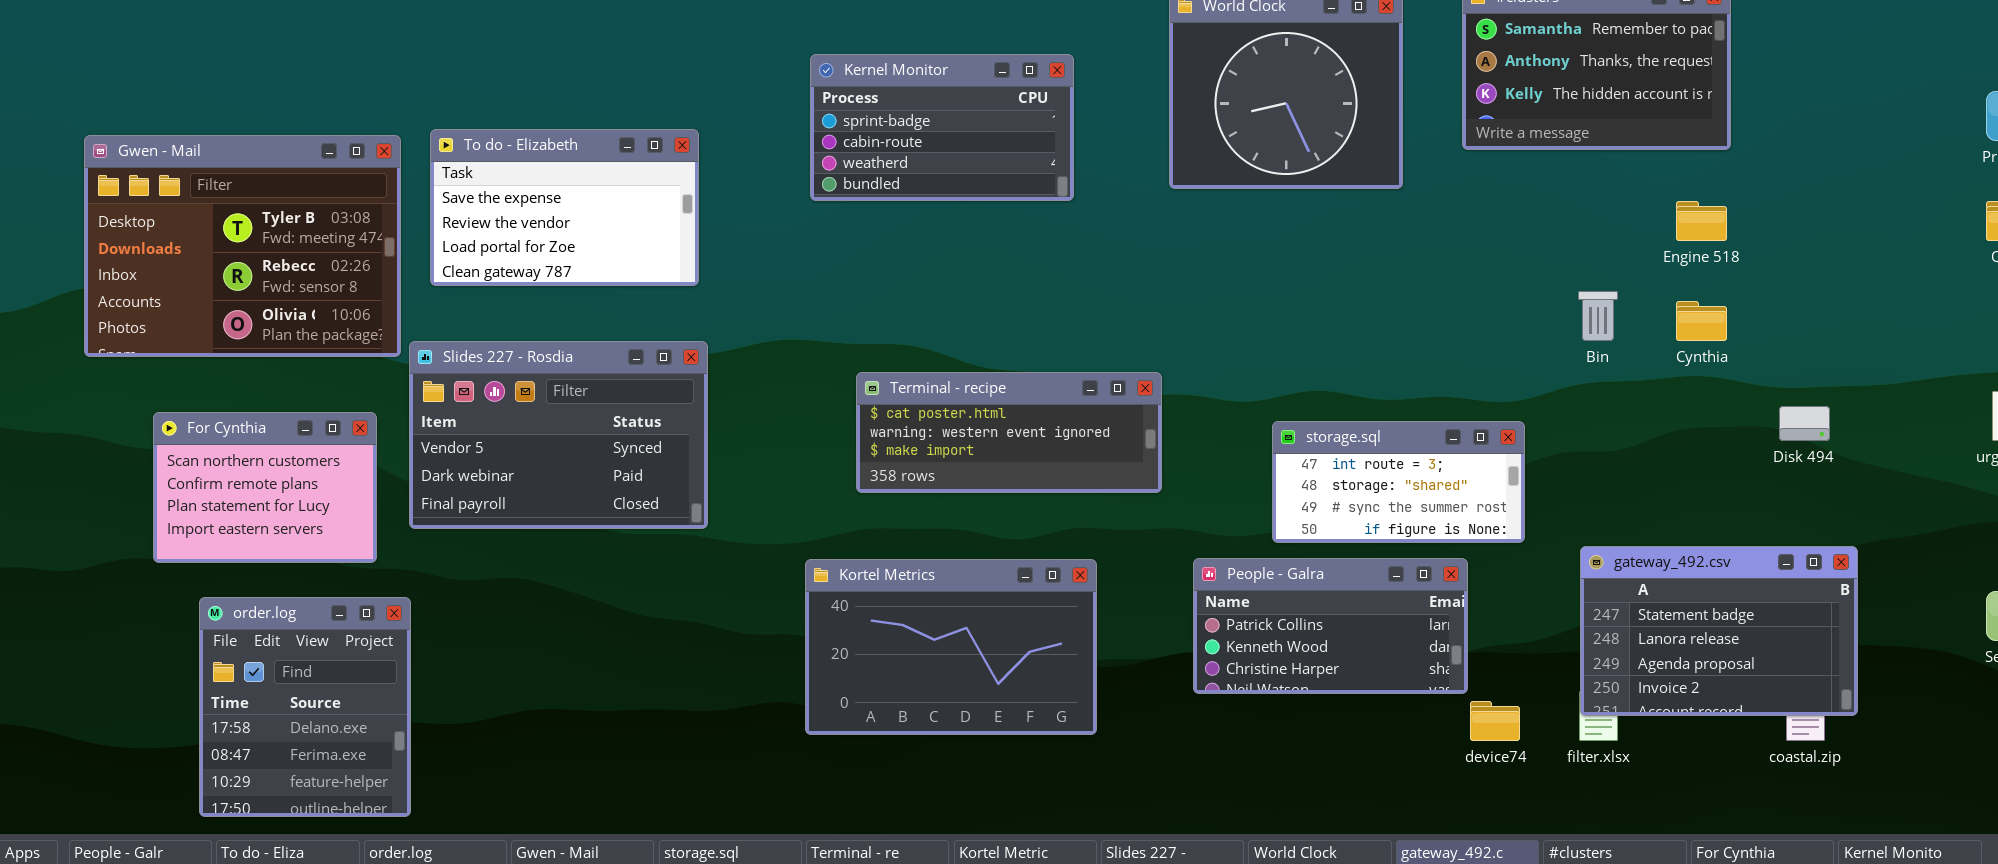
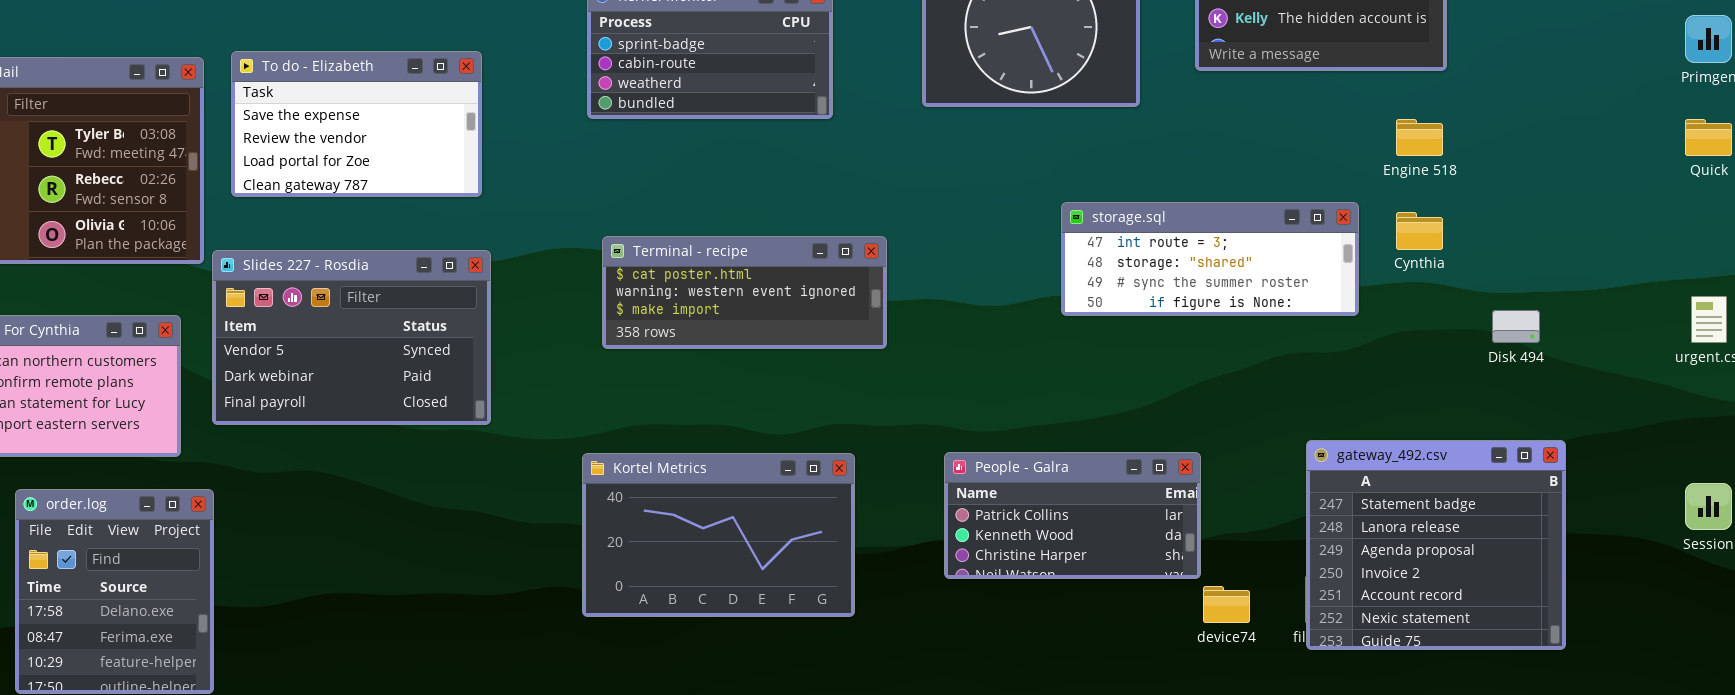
Terminal - recipe: [856,372,1162,493] -> [602,236,887,349], moved
storage.sql: [1272,421,1525,543] -> [1061,202,1359,316], moved, resized
gateway_492.csv: [1580,546,1858,716] -> [1306,440,1566,650], resized

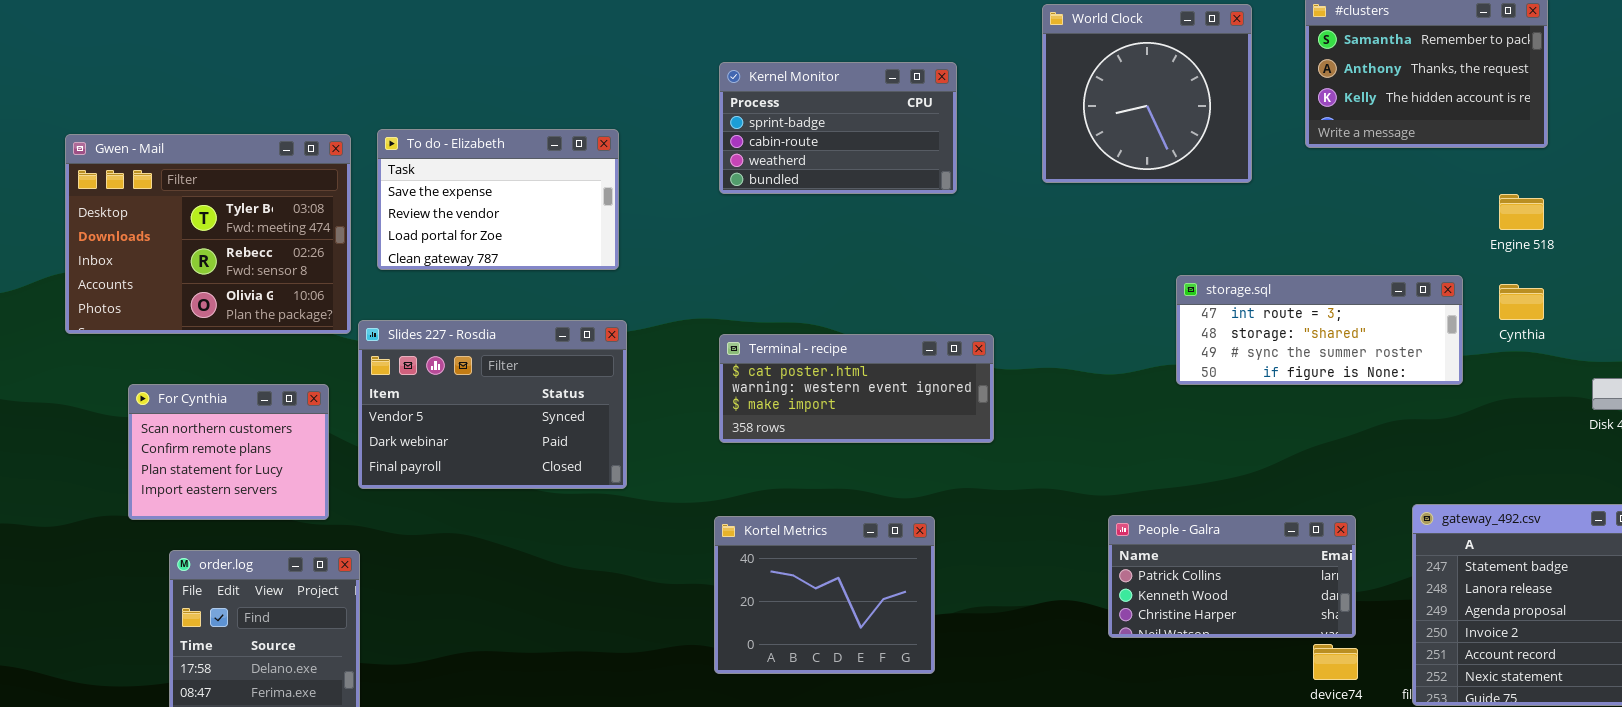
Terminal - recipe: [602,236,887,349] -> [719,334,994,443], moved
People - Galra: [944,452,1201,579] -> [1108,515,1356,638], moved
Kortel Metrics: [582,453,855,617] -> [714,516,935,674], resized

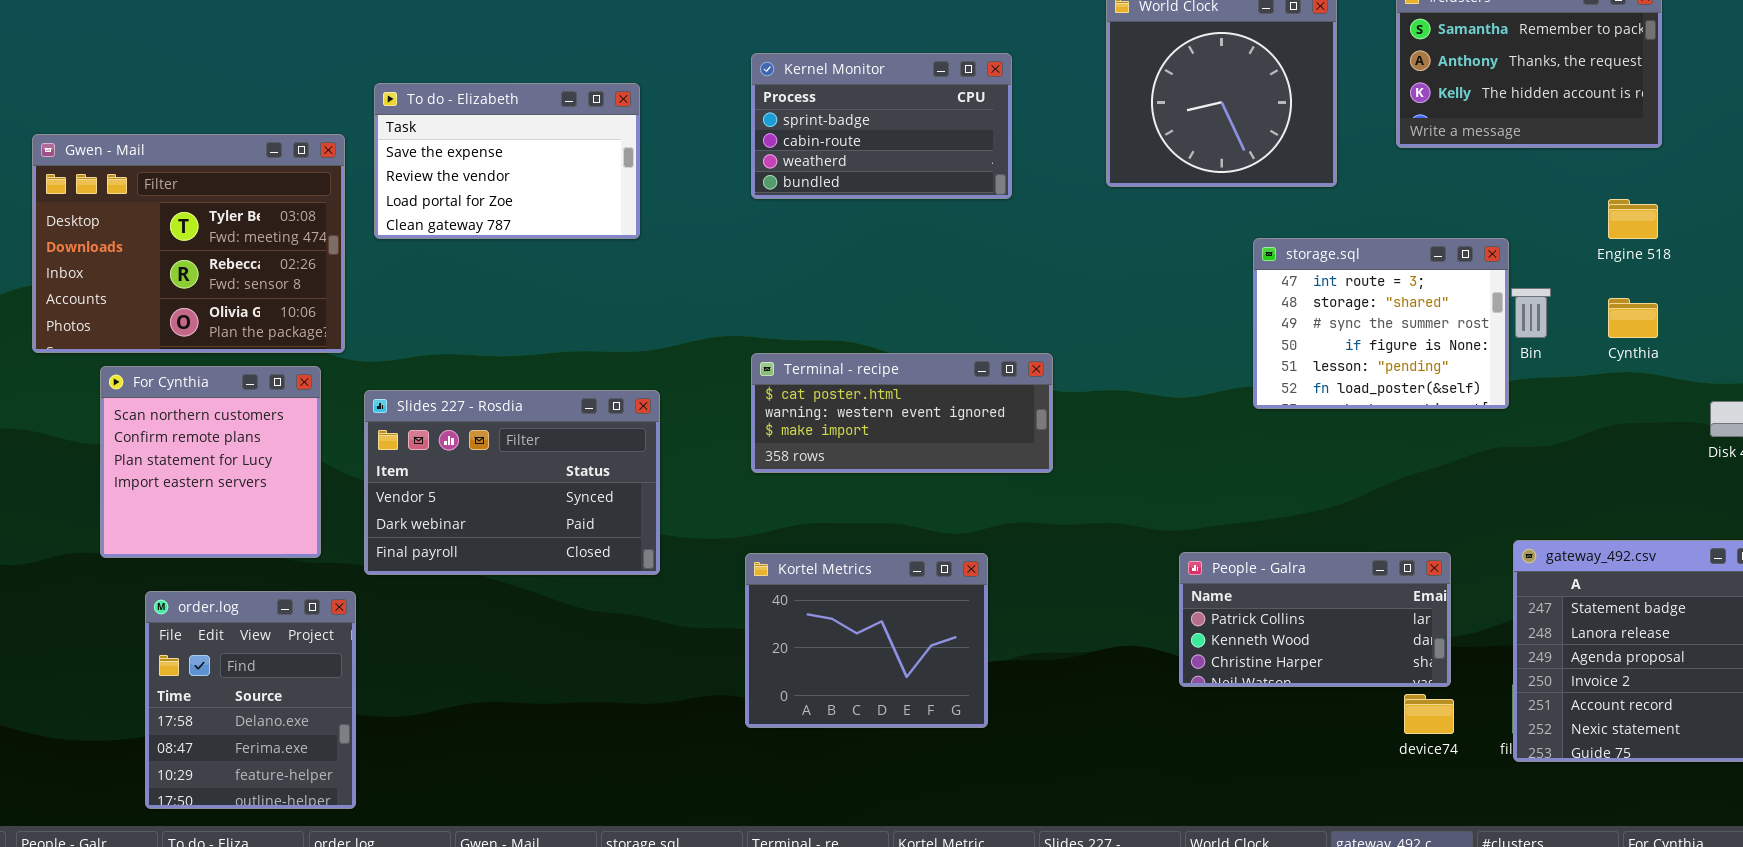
To do - Elizabeth: [377,129,619,270] -> [374,83,640,239], moved
storage.sql: [1176,275,1463,385] -> [1253,238,1509,409], resized
Slides 227 - Rosdia: [358,320,627,489] -> [364,390,660,575], moved
For Cynthia: [128,384,329,520] -> [100,366,321,558], resized

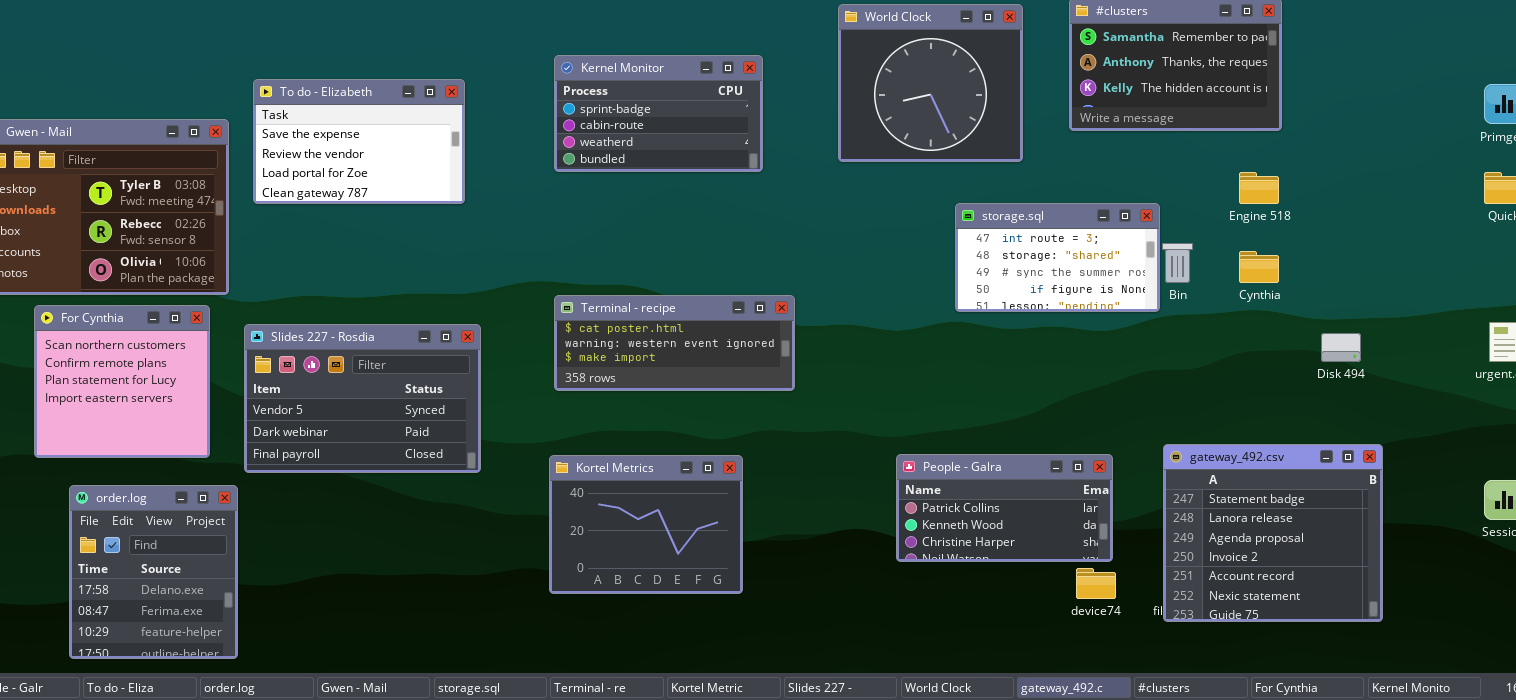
storage.sql: [1253,238,1509,409] -> [955,203,1160,312], resized

